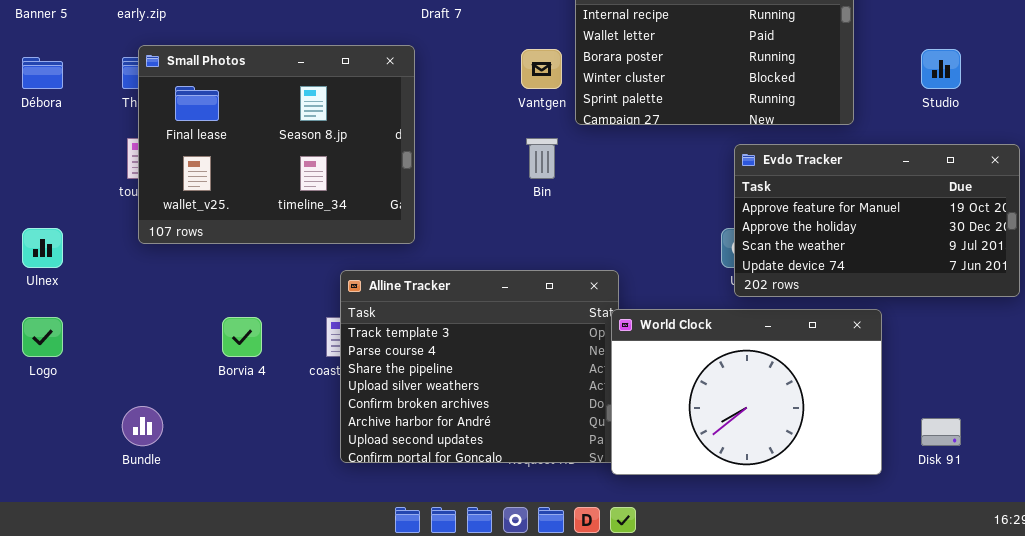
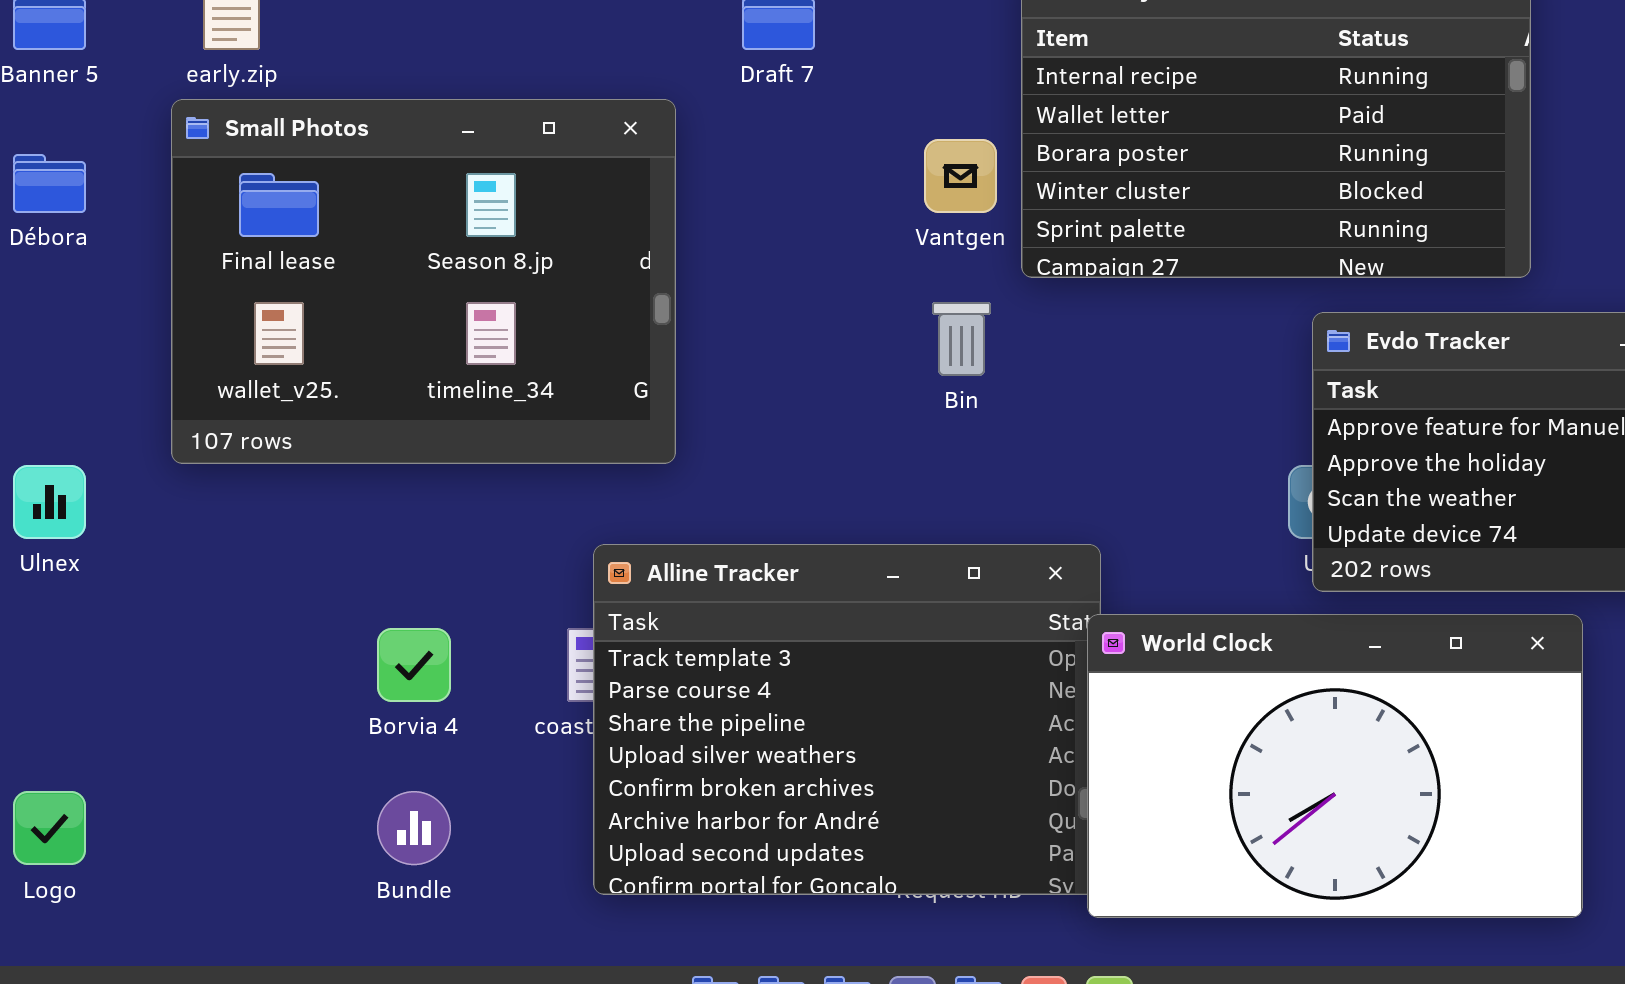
Small Photos: [138,45,415,244] -> [171,99,676,464], moved
Logo: [22,317,63,357] -> [13,791,86,865], moved
Bundle: [122,406,163,446] -> [377,791,451,865], moved

